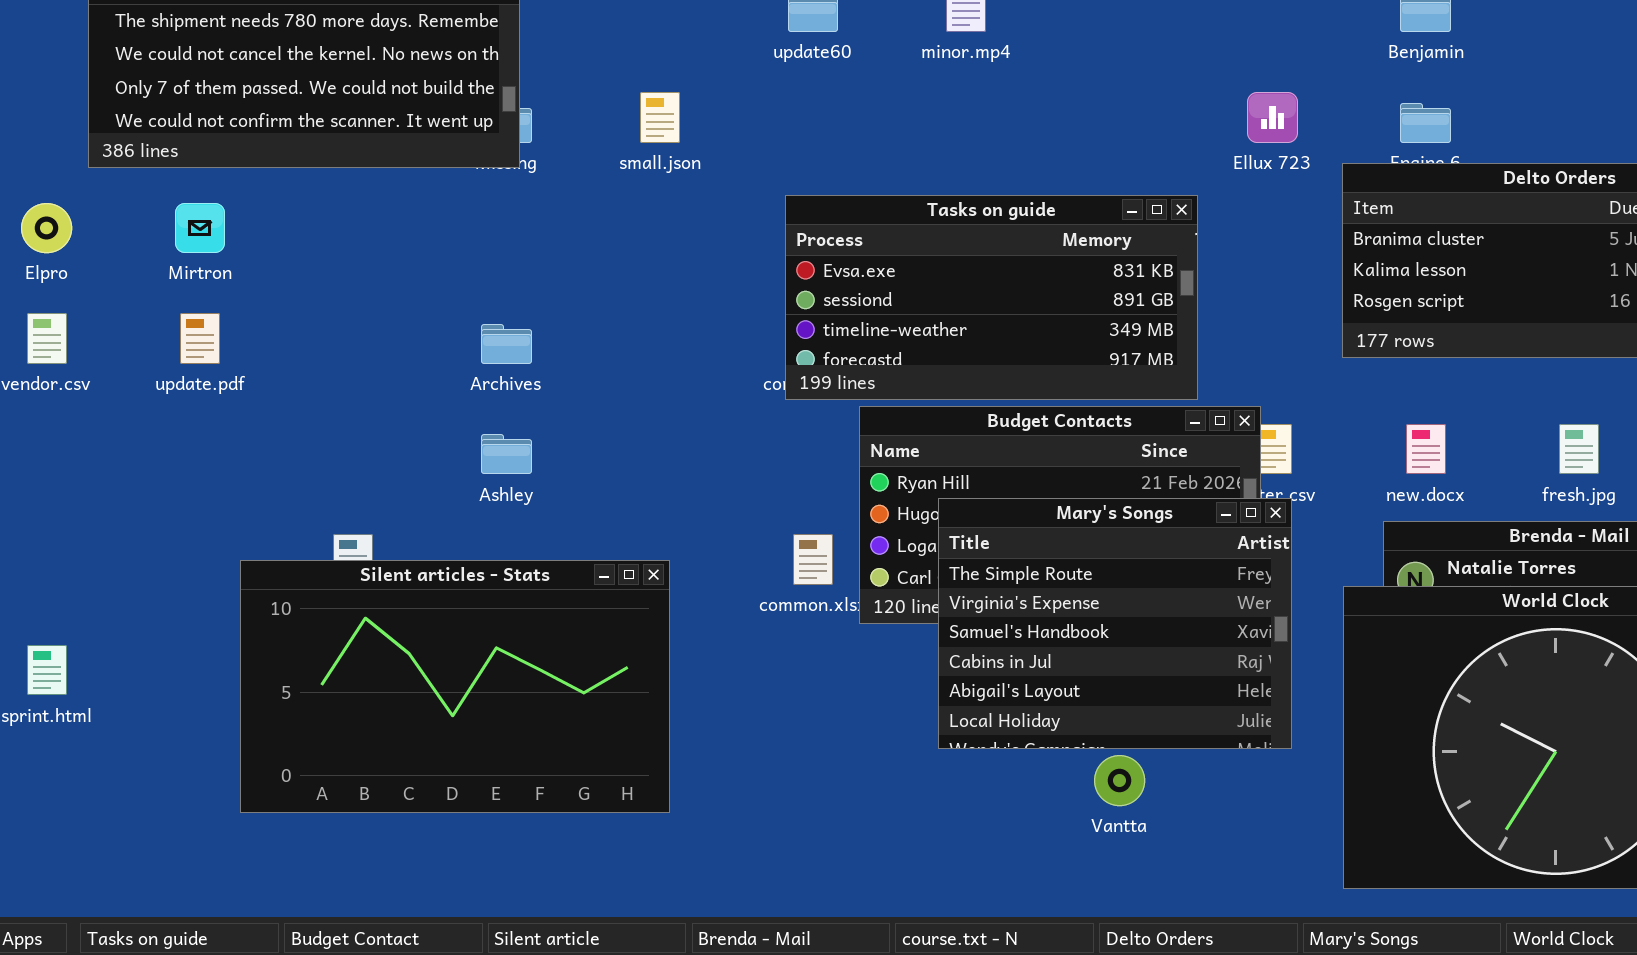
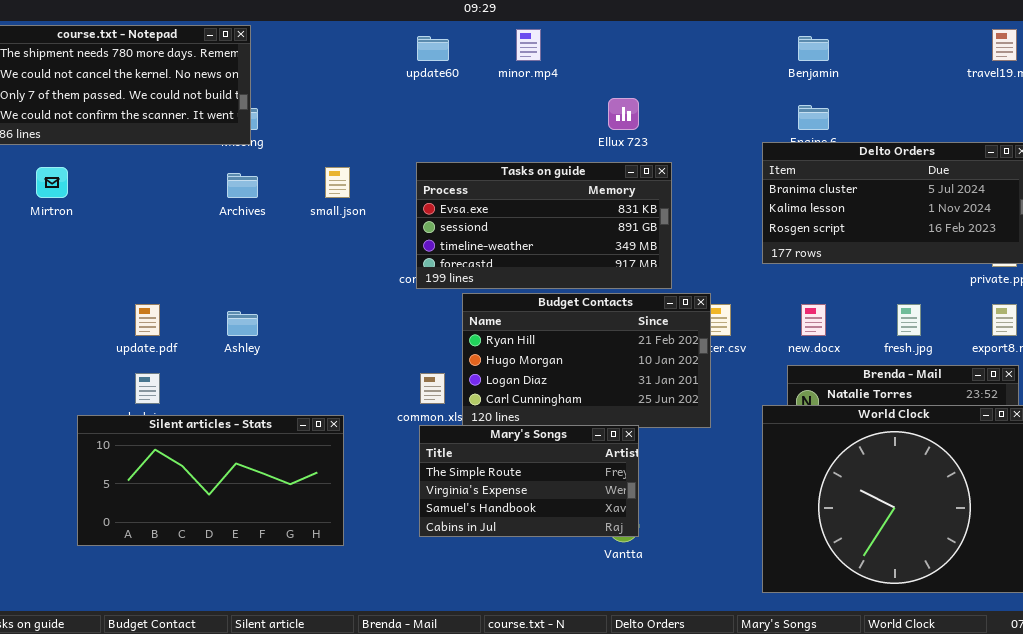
small.json: [640,92,680,143] -> [325,167,350,198], moved
Ellux 723: [1247,92,1298,143] -> [608,98,639,130], moved
update.pdf: [180,313,220,364] -> [135,304,160,336], moved
Archives: [481,324,532,364] -> [227,173,258,198], moved
Mary's Songs: [938,498,1292,749] -> [419,425,639,537], moved, resized
Silent articles - Stats: [240,560,670,813] -> [77,415,344,546], resized

